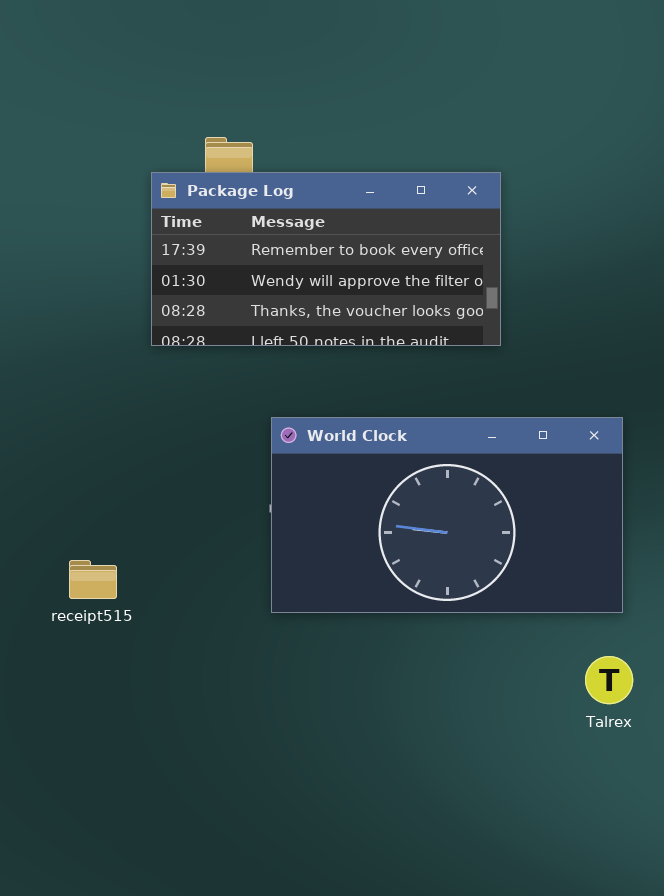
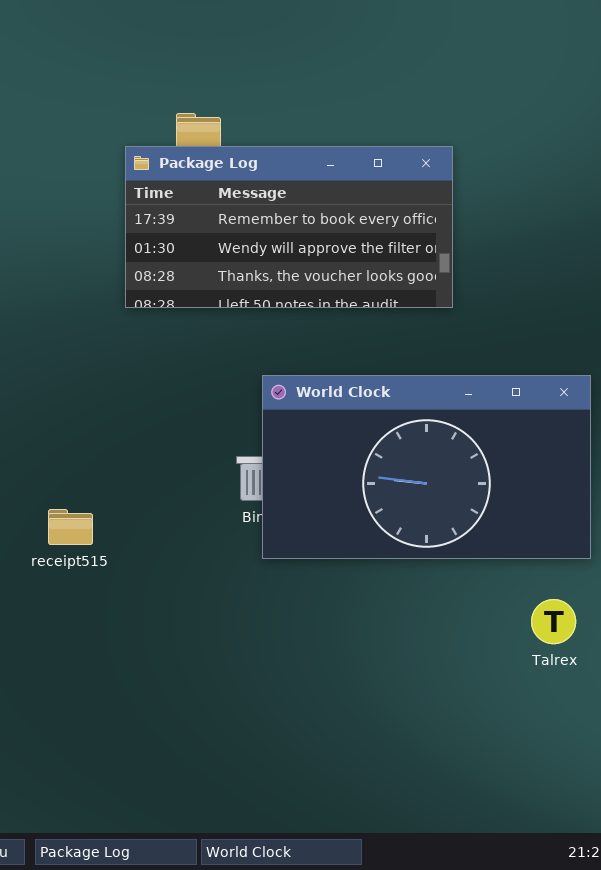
World Clock: [271,417,623,613] -> [262,375,591,559], moved

